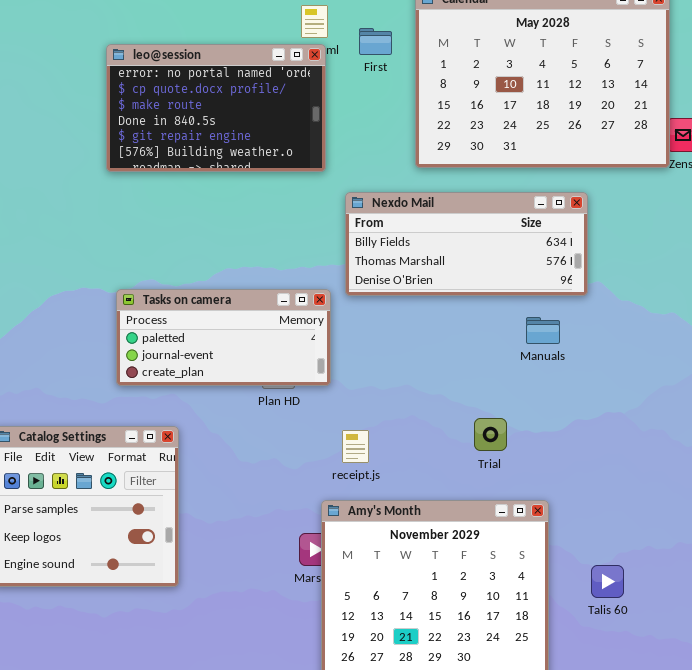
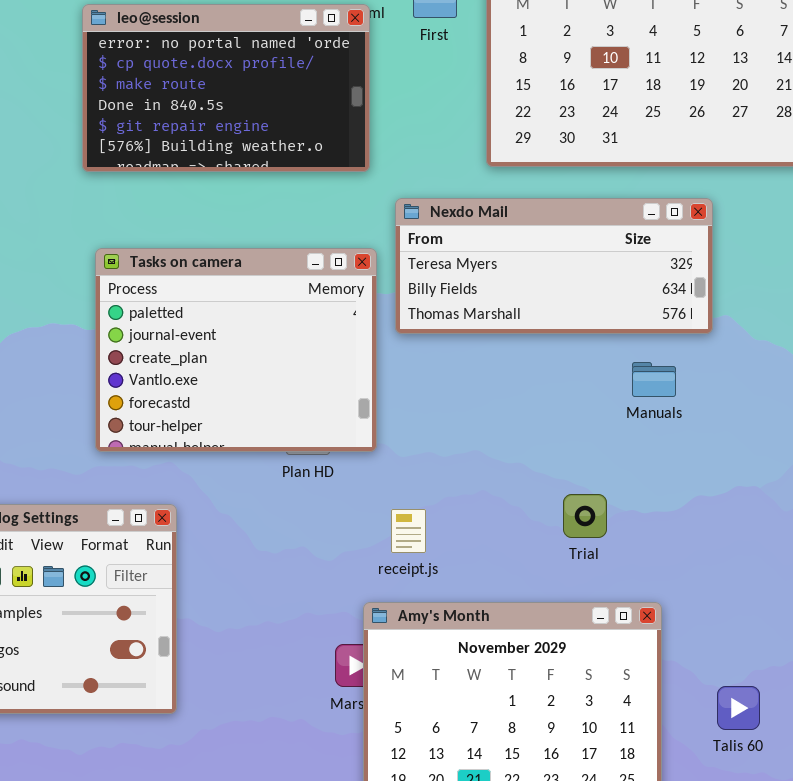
Nexdo Mail: [345,192,588,296] -> [395,198,713,334], scrolled up 1 row
Tasks on camera: [116,289,331,386] -> [95,248,377,452], resized

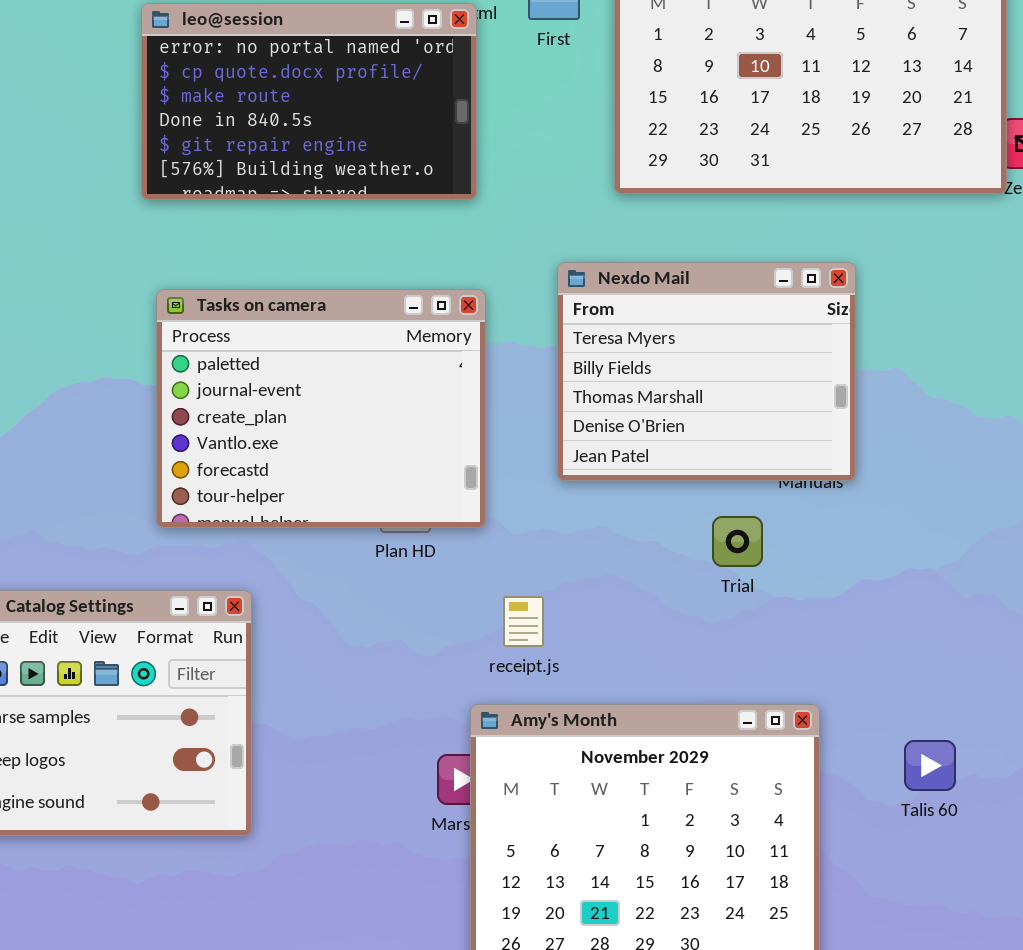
Nexdo Mail: [395,198,713,334] -> [557,262,856,481], moved, resized
Trial: [563,494,607,538] -> [712,516,763,567], moved
Talis 60: [717,686,760,730] -> [904,740,956,791], moved

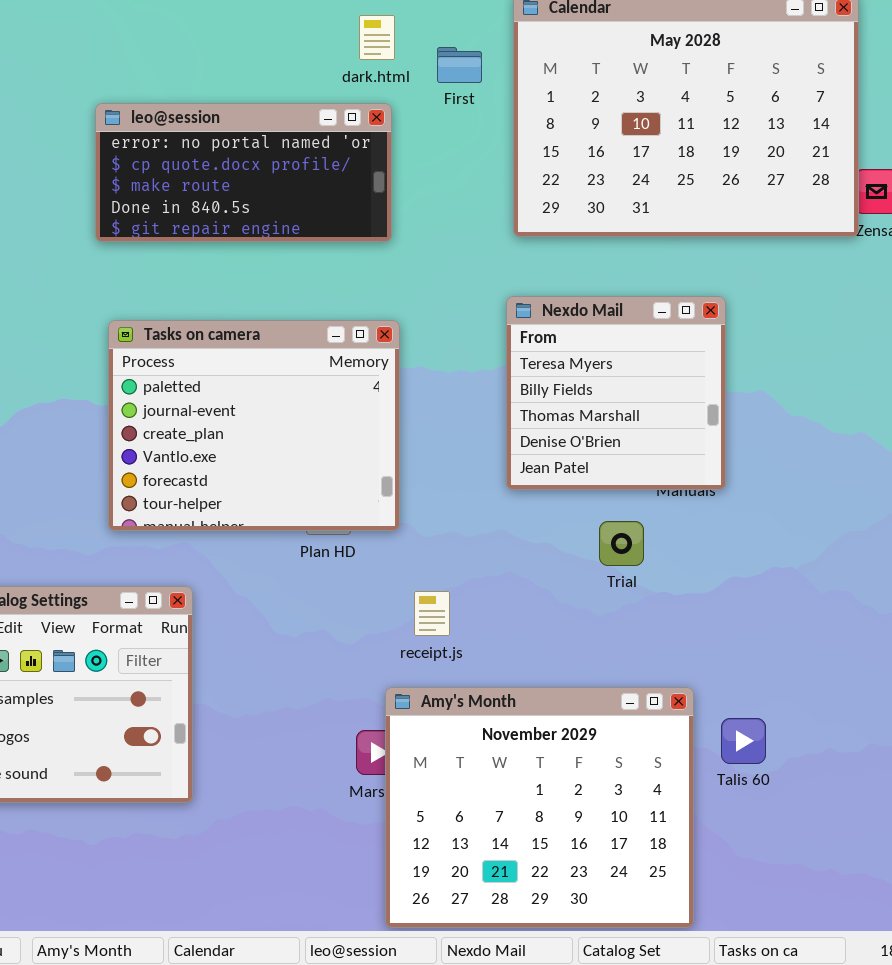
leo@session: [141,3,477,200] -> [95,103,392,242], resized
Nexdo Mail: [557,262,856,481] -> [506,296,726,490], resized
Talis 60: [904,740,956,791] -> [721,718,766,764], moved

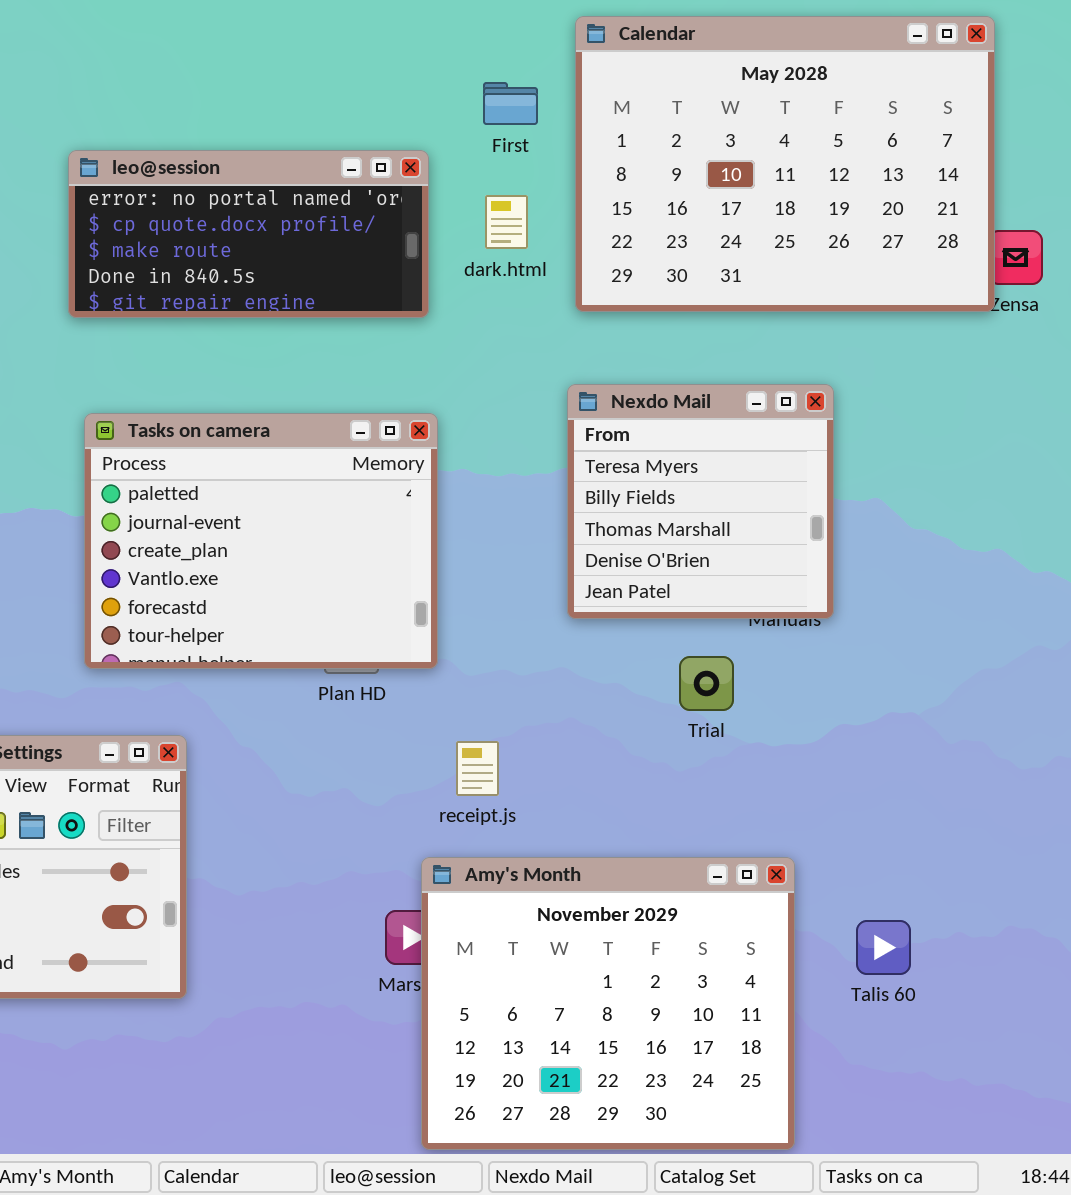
dark.html: [359,15,395,60] -> [485,195,528,249], moved
Talis 60: [721,718,766,764] -> [856,920,911,975], moved

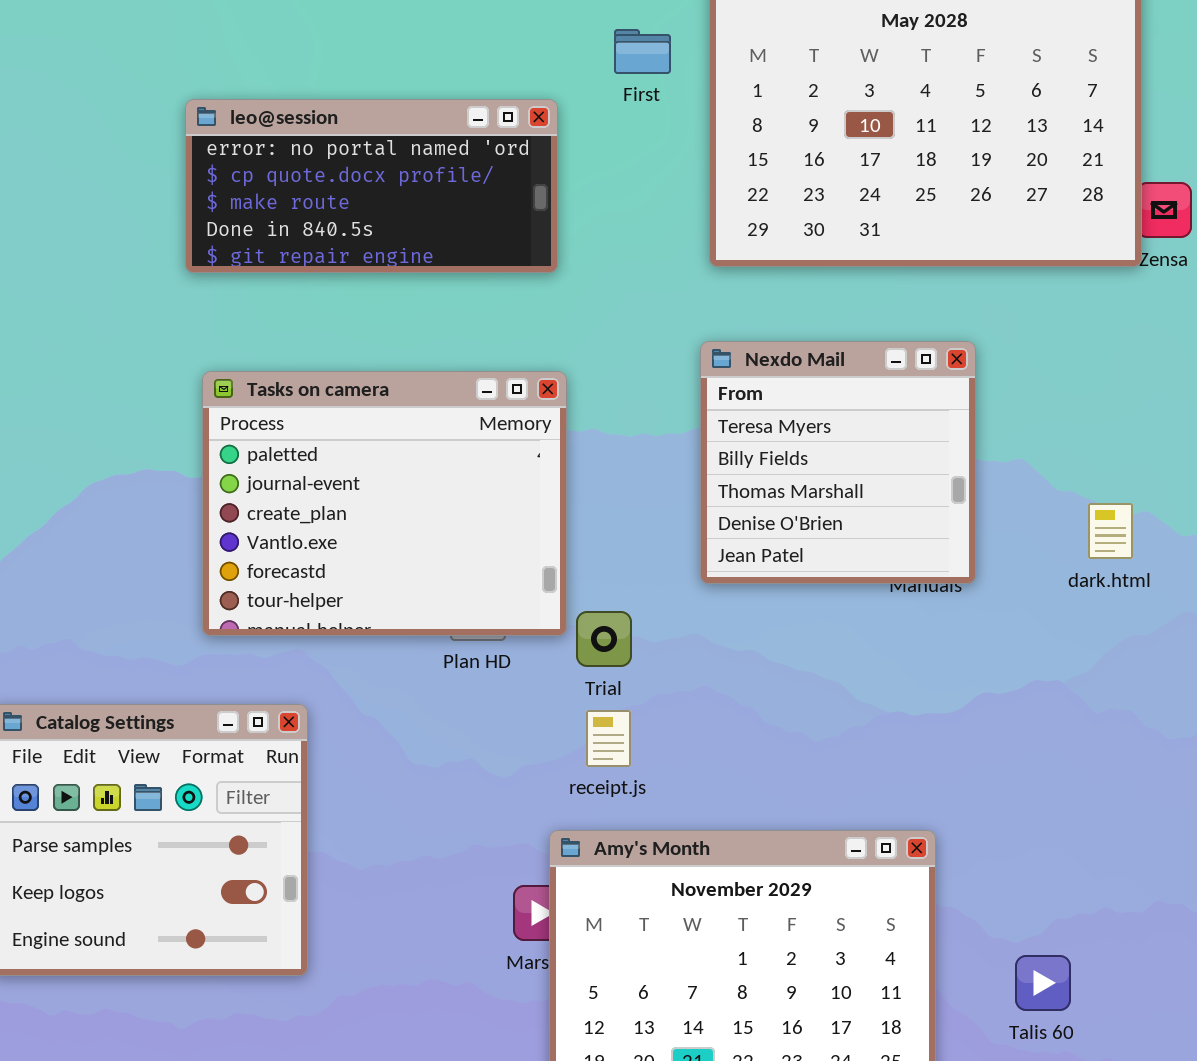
dark.html: [485,195,528,249] -> [1088,503,1133,559], moved
Trial: [679,656,734,711] -> [576,611,632,667], moved
Talis 60: [856,920,911,975] -> [1015,955,1071,1011], moved

